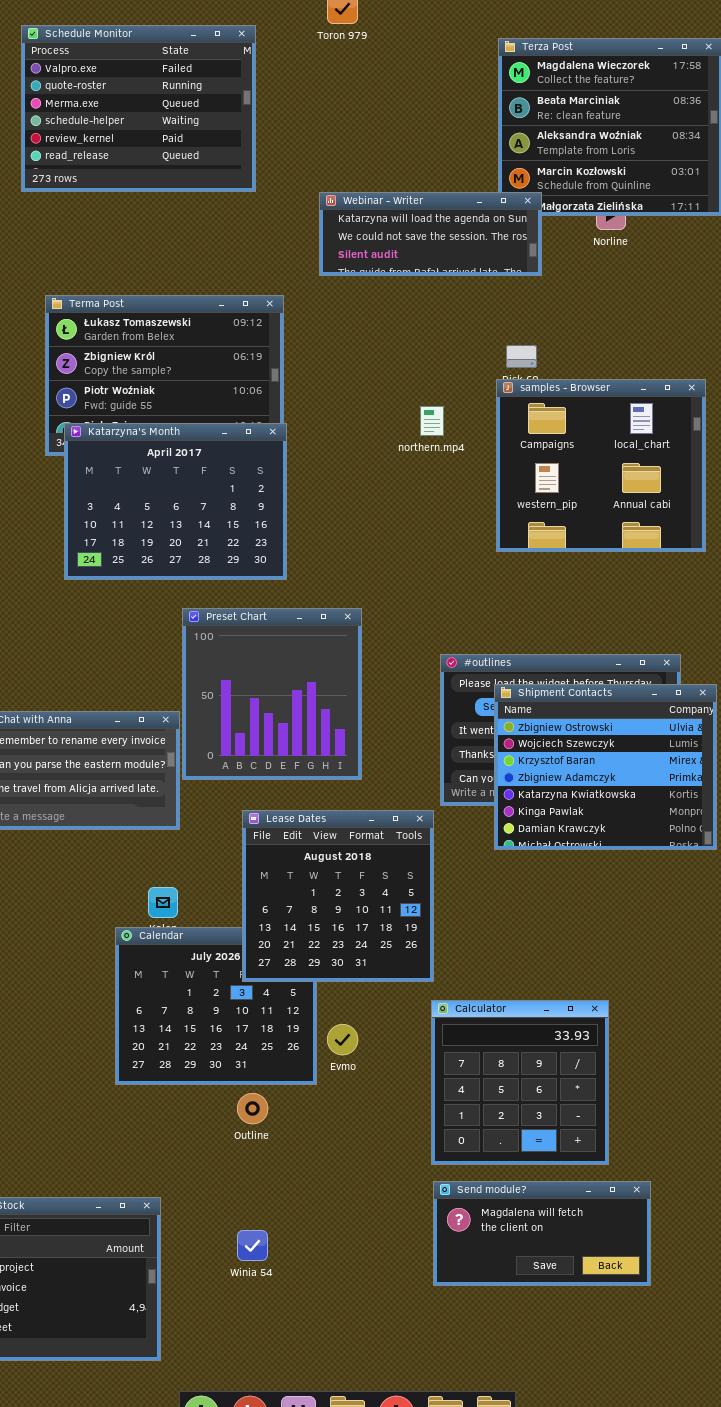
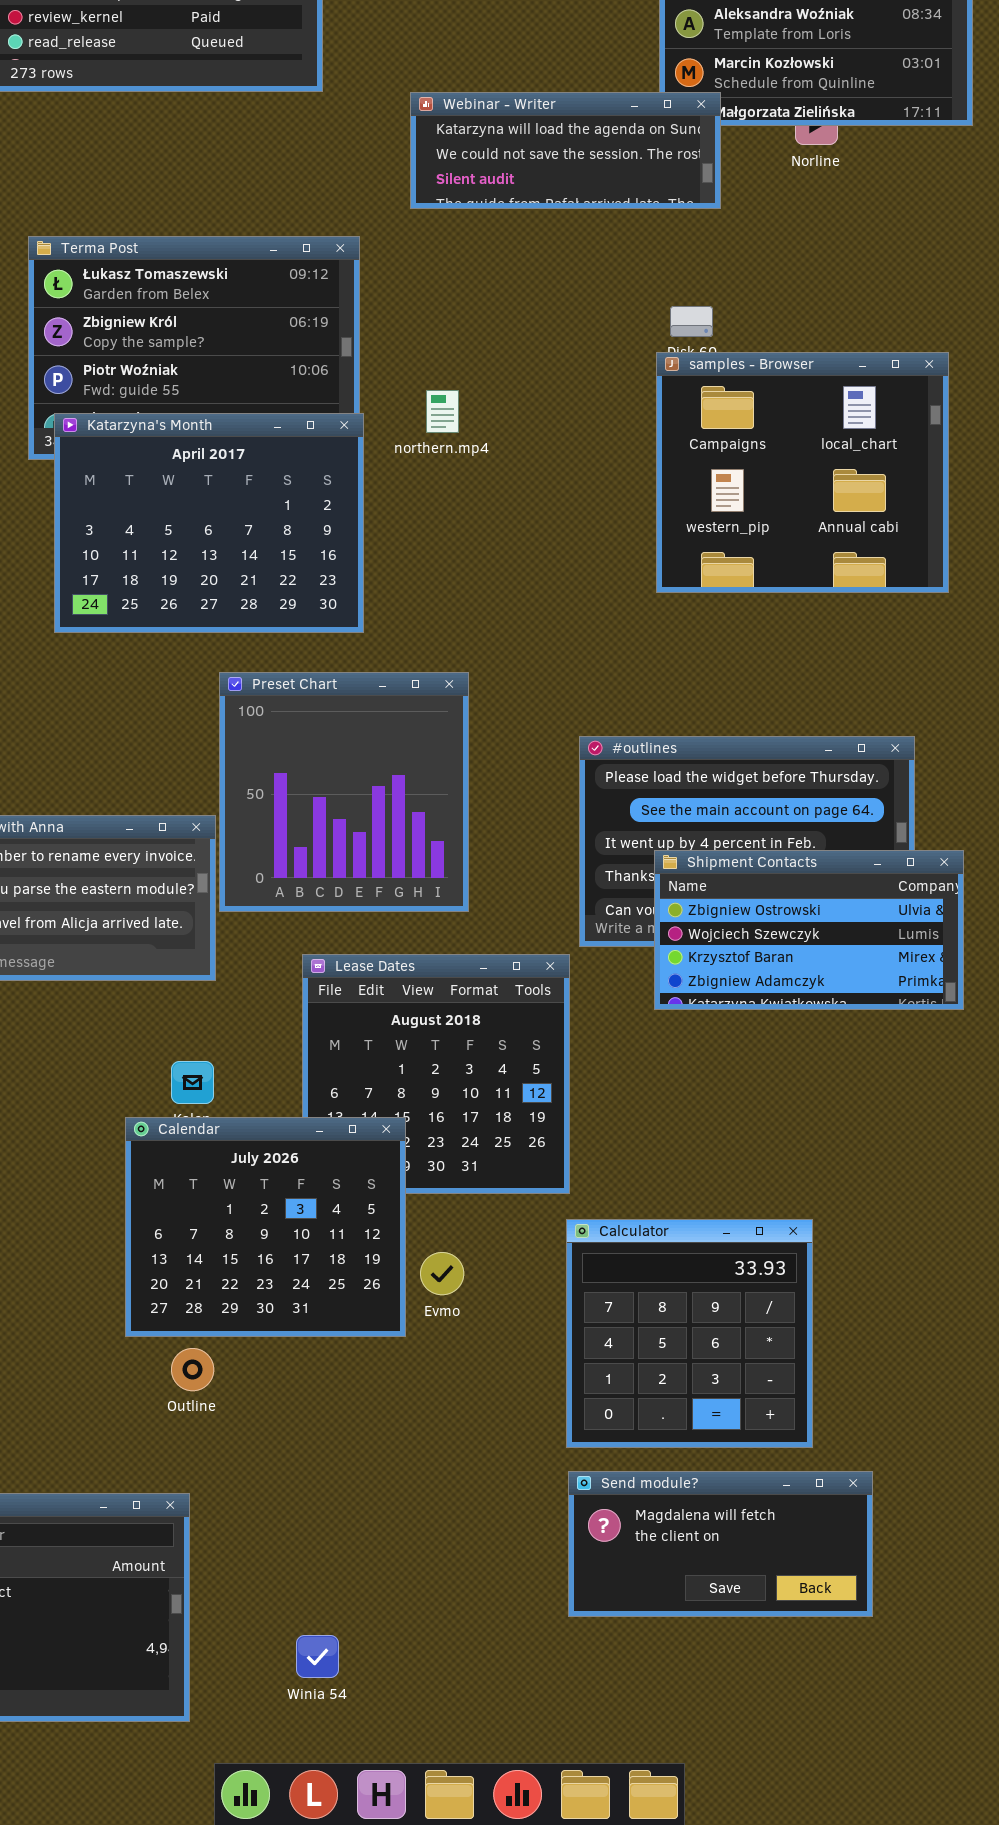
northern.mp4: [420,406,444,436] -> [426,390,459,433], moved
Shipment Contacts: [494,684,717,850] -> [654,850,964,1010], resized
Calendar: [115,927,317,1085] -> [125,1117,406,1337], raised
Outline: [237,1093,268,1124] -> [171,1348,214,1391], moved
Winia 54: [237,1230,268,1261] -> [296,1635,339,1678], moved

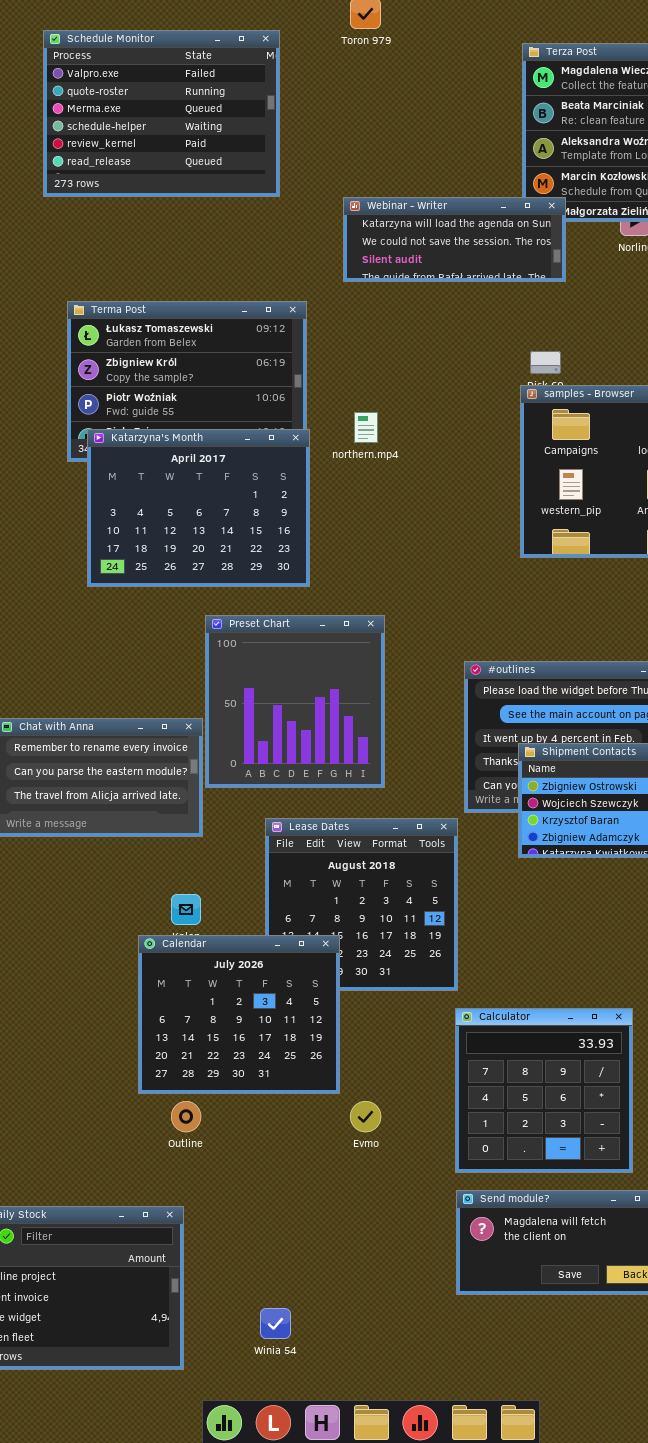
Evmo: [420,1252,464,1295] -> [350,1101,381,1132], moved

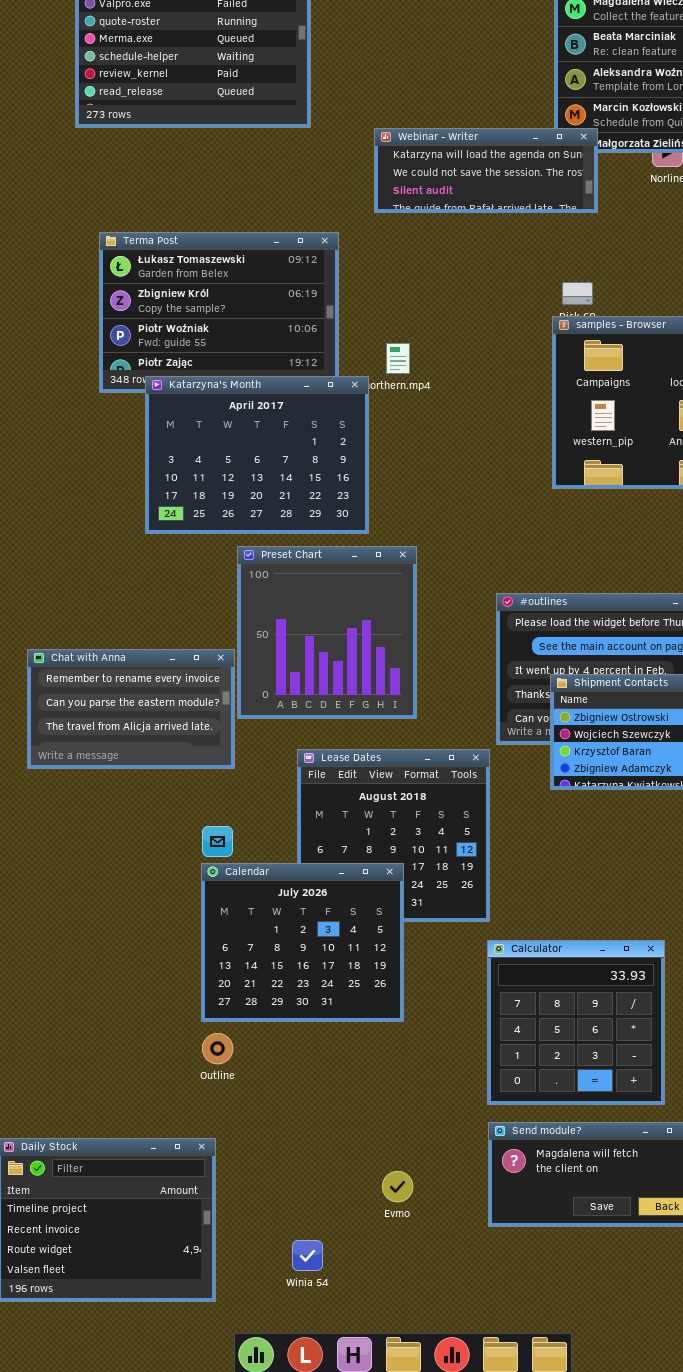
Katarzyna's Month: [87,429,310,587] -> [145,376,369,534], moved
Calendar: [138,935,340,1094] -> [201,863,404,1022], moved
Evmo: [350,1101,381,1132] -> [382,1171,413,1202], moved

